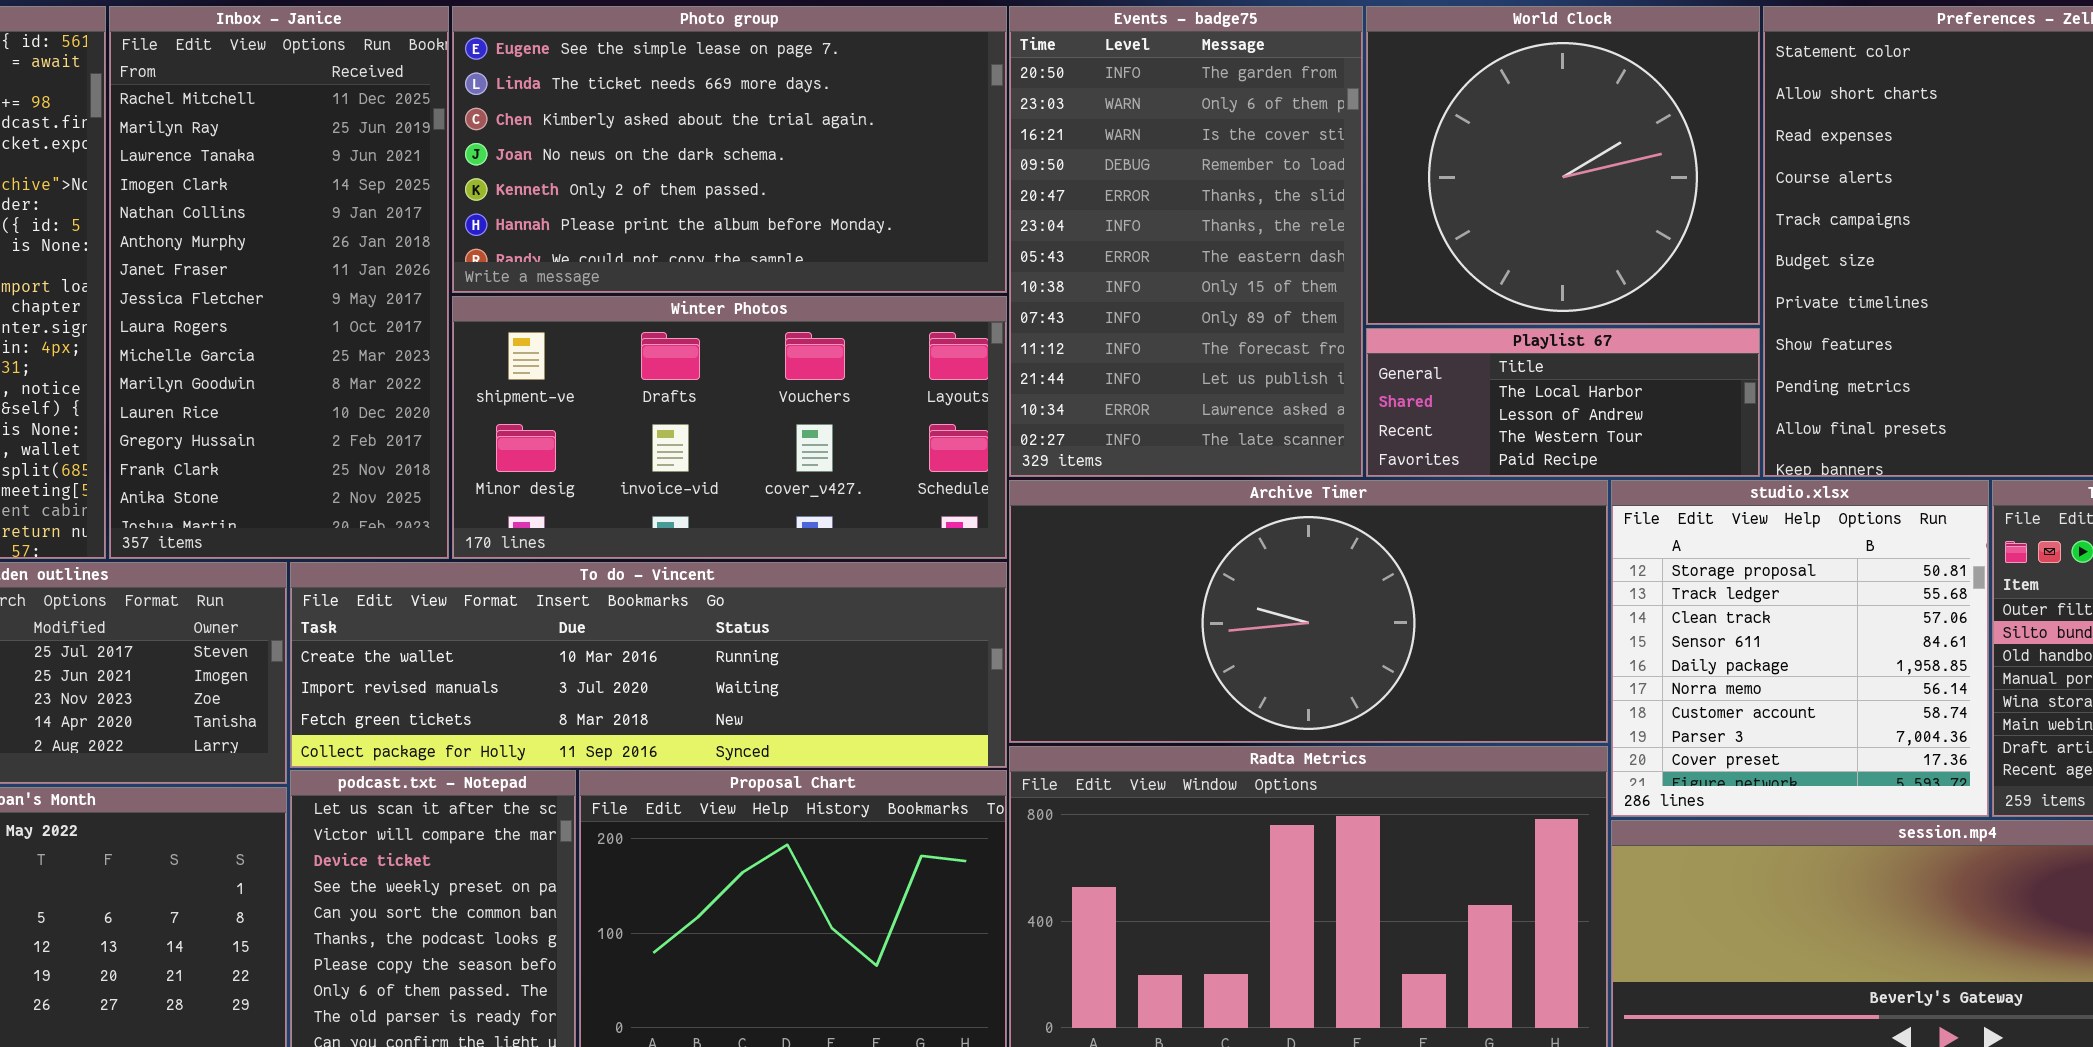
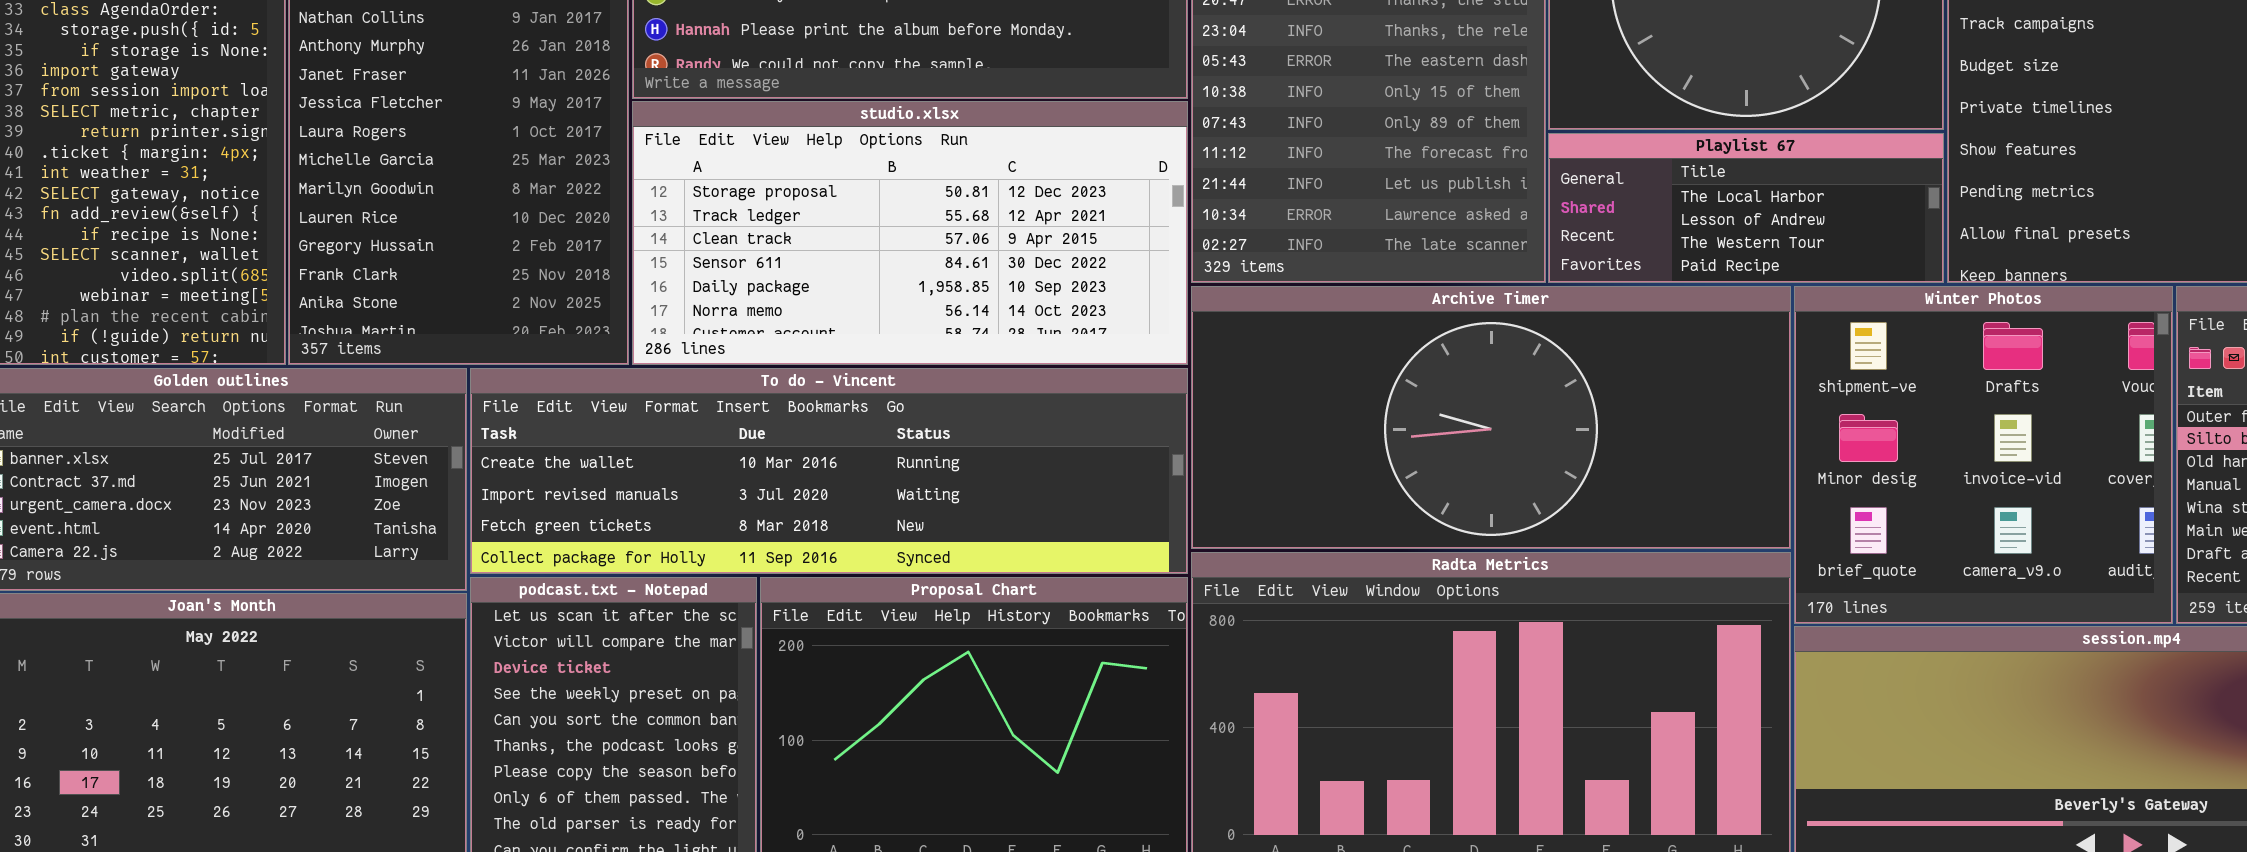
Winter Photos: [452,296,1007,559] -> [1794,286,2173,624], moved, resized
studio.xlsx: [1611,480,1989,817] -> [632,101,1188,365], moved, resized

